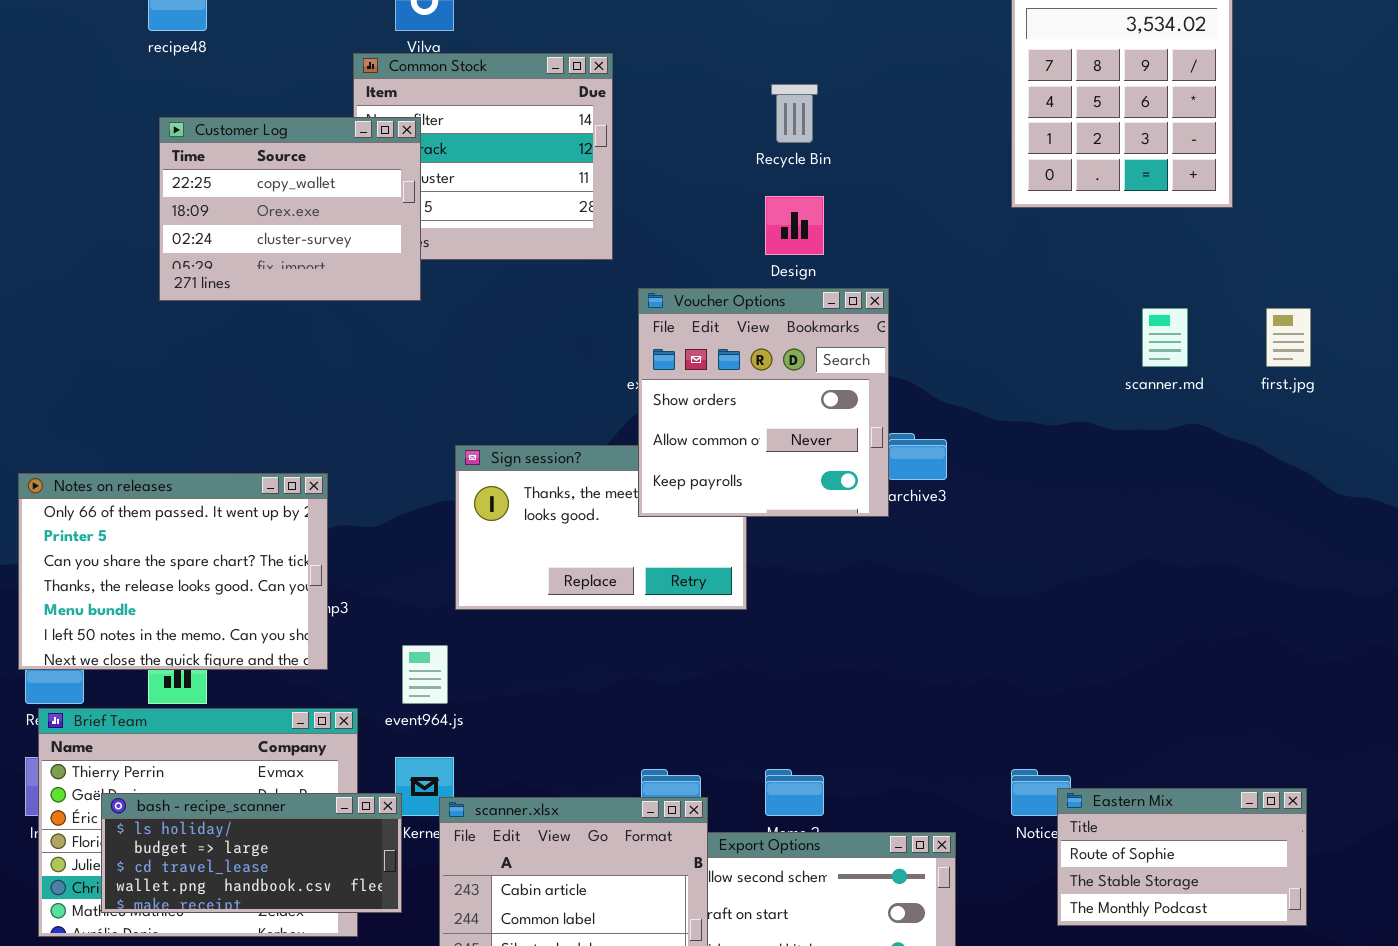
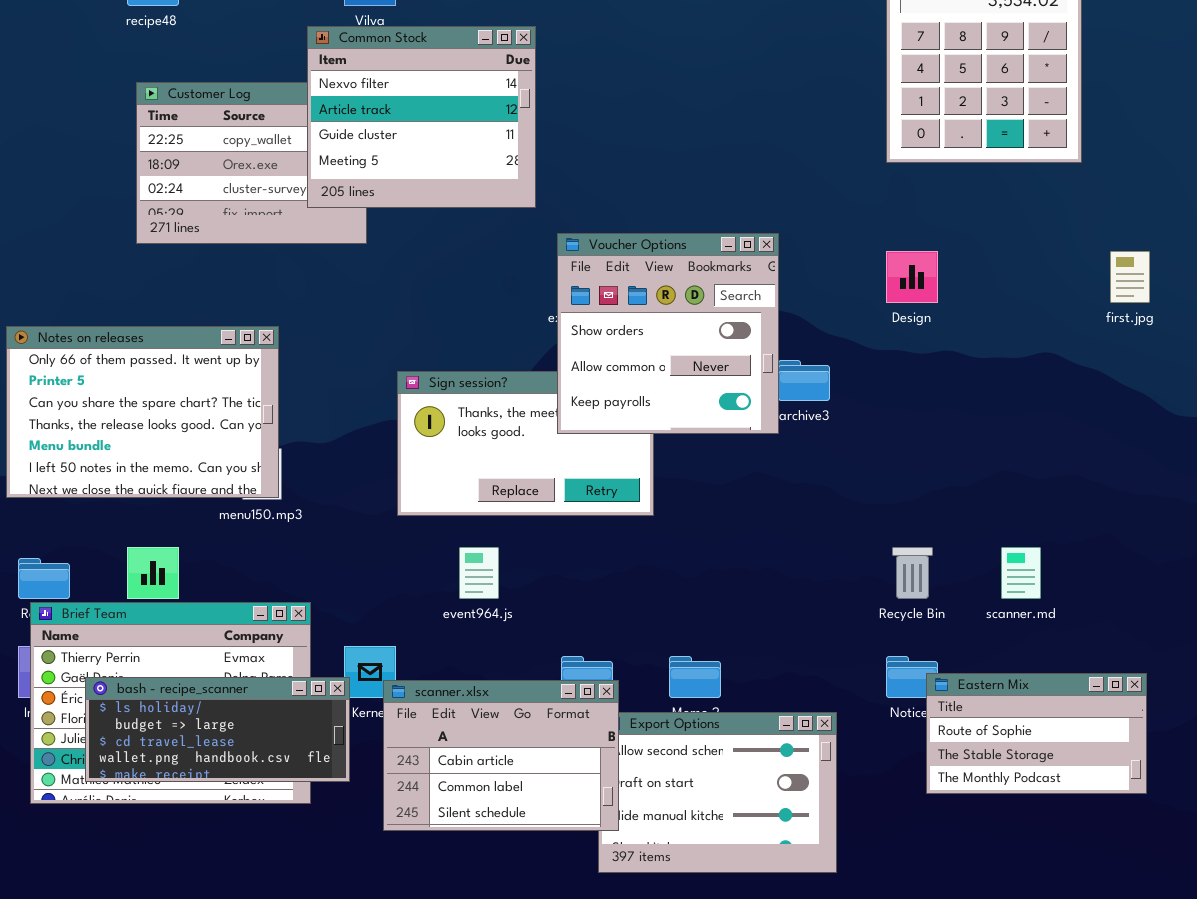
Common Stock: [353,53,613,260] -> [307,26,536,208], raised
Recycle Bin: [771,84,818,143] -> [892,547,933,599], moved
Design: [765,196,824,255] -> [886,251,938,303], moved
scanner.md: [1142,308,1188,367] -> [1001,547,1041,599], moved
Notes on releases: [18,473,328,670] -> [6,326,279,498], moved
event964.js: [402,645,448,704] -> [459,547,499,599], moved

